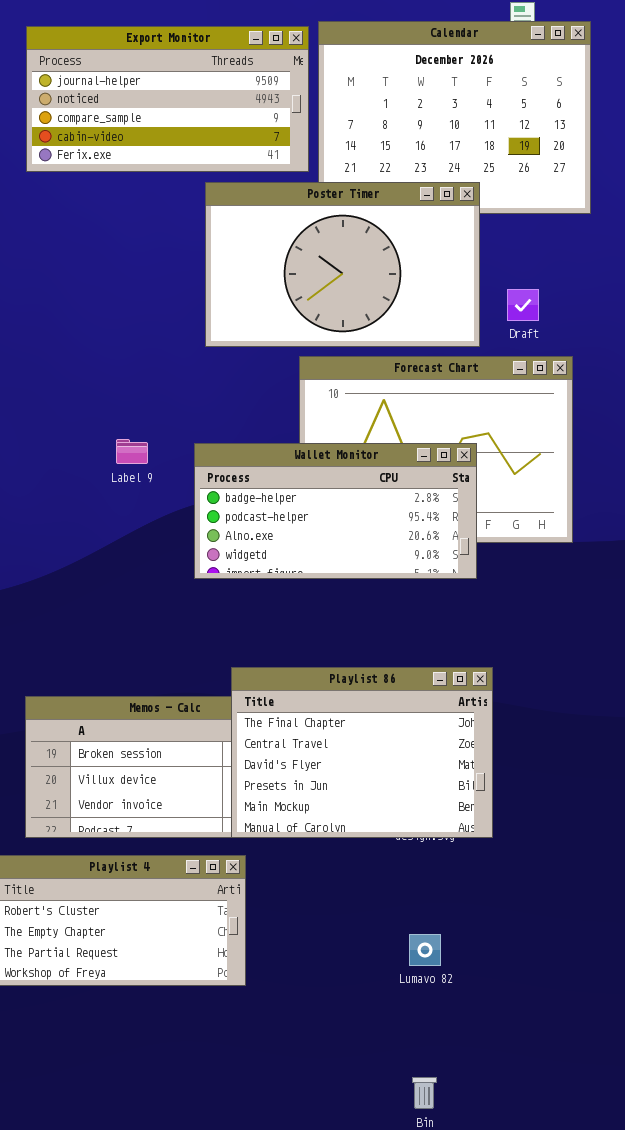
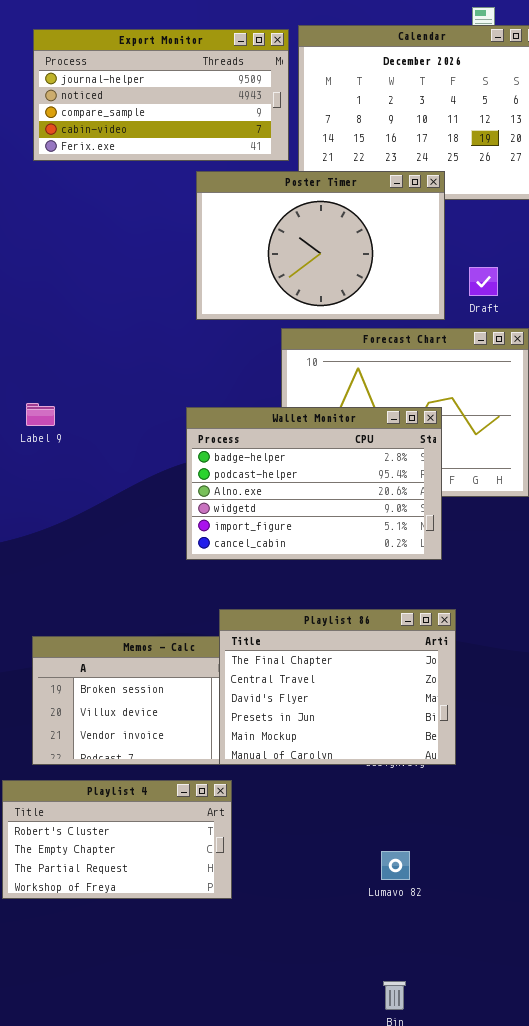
Label 9: [116,439,148,464] -> [26,403,55,426], moved
Wallet Monitor: [194,443,477,579] -> [186,407,442,560], resized

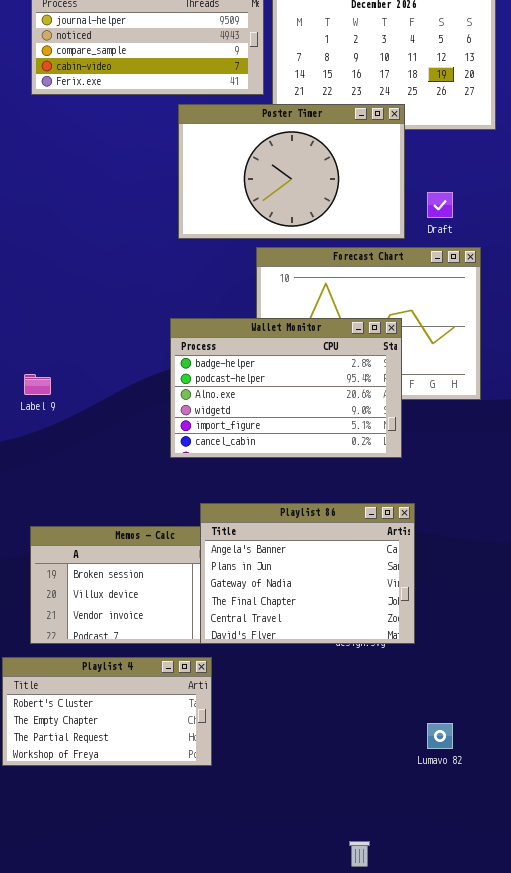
Label 9: [26,403,55,426] -> [24,374,51,395], moved
Playlist 86: [219,609,456,765] -> [200,503,415,644], scrolled up 3 rows
Lumavo 82: [381,851,410,880] -> [427,723,453,749], moved

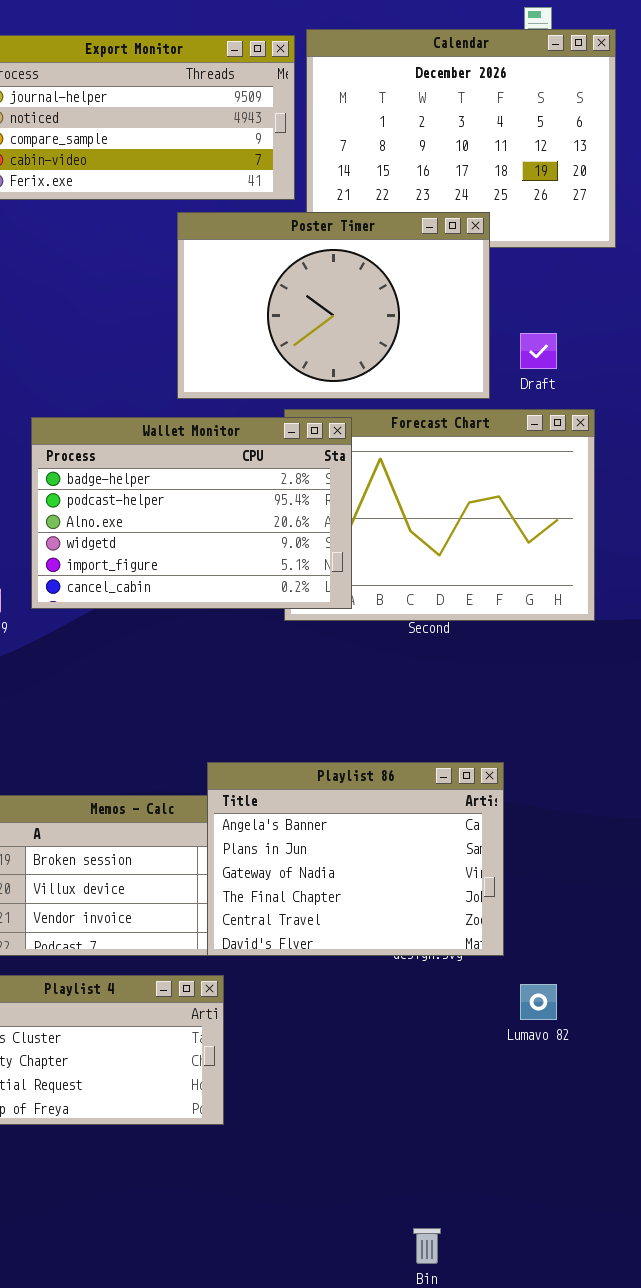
Wallet Monitor: [170,318,402,458] -> [31,417,352,609], moved
Lumavo 82: [427,723,453,749] -> [520,984,557,1020], moved

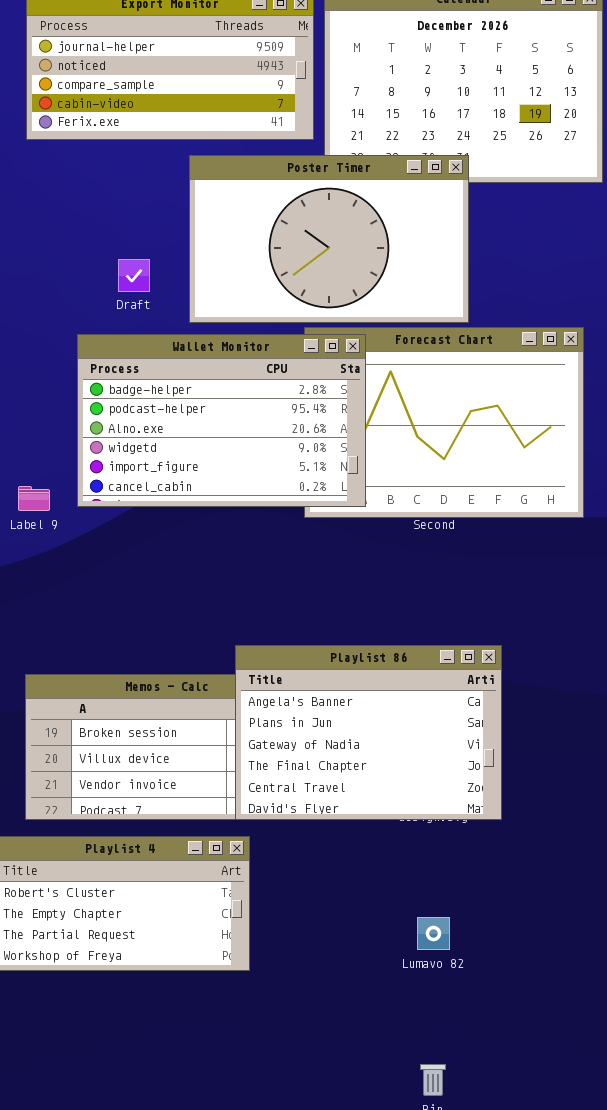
Poster Timer: [177,212,490,399] -> [189,155,469,323], moved
Draft: [520,333,557,369] -> [118,259,150,292], moved
Lumavo 82: [520,984,557,1020] -> [417,917,450,950], moved

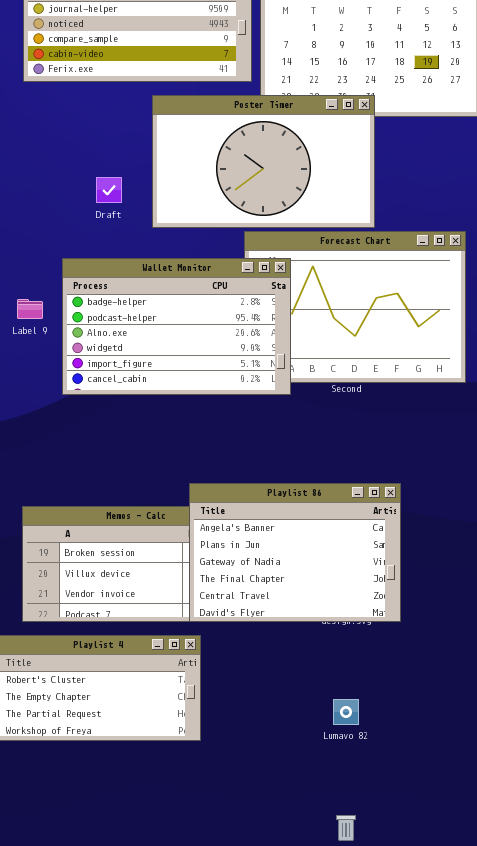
Wallet Monitor: [77,334,366,507] -> [62,258,291,395], moved
Label 9: [18,486,50,511] -> [17,299,43,319], moved

